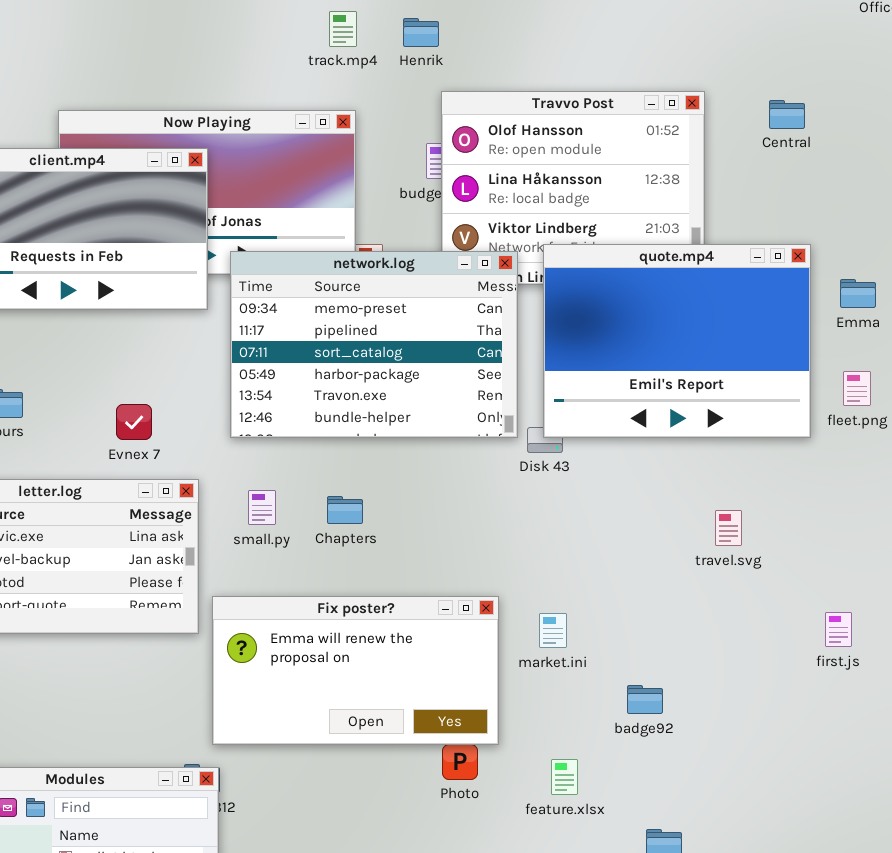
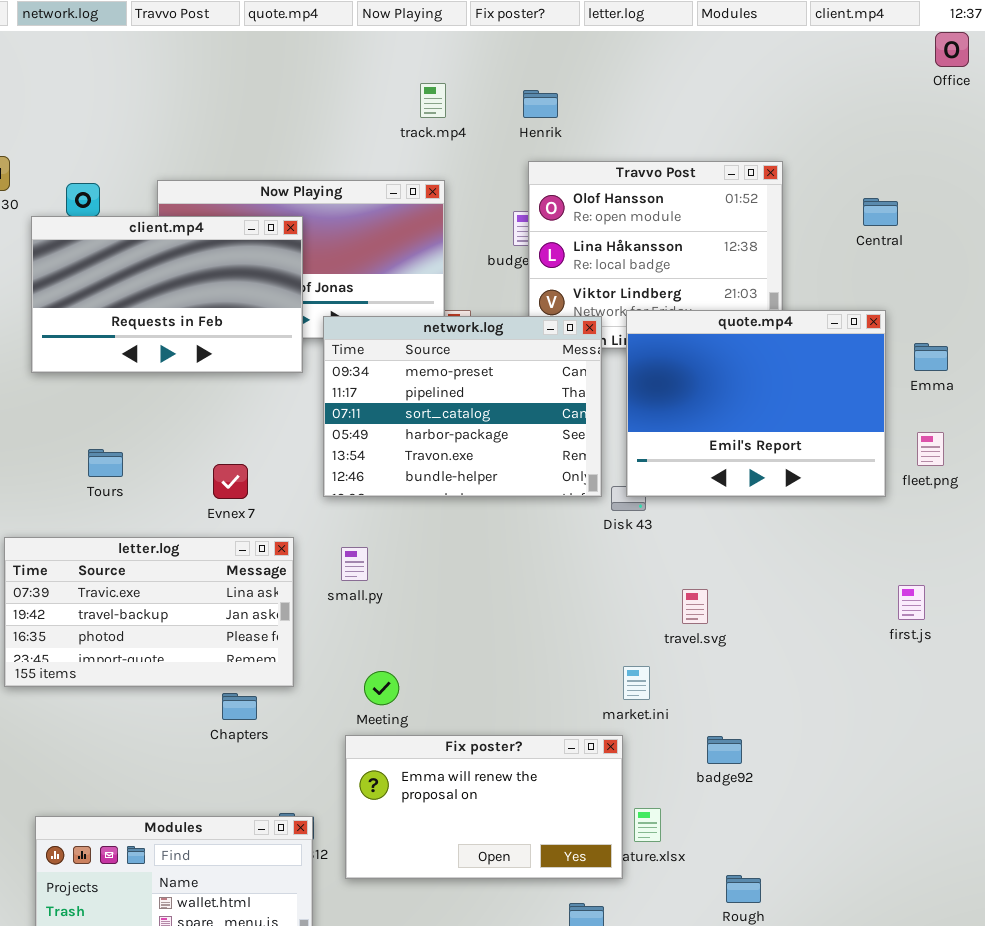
Henrik: [403,18,439,47] -> [523,90,558,118], moved
Central: [769,100,805,129] -> [863,198,898,226], moved
Chapters: [327,496,363,524] -> [222,693,257,720], moved
travel.svg: [715,510,742,546] -> [682,589,708,624], moved
Fix poster?: [212,596,499,745] -> [345,735,623,879], moved
first.js: [825,612,852,647] -> [898,585,925,620], moved

